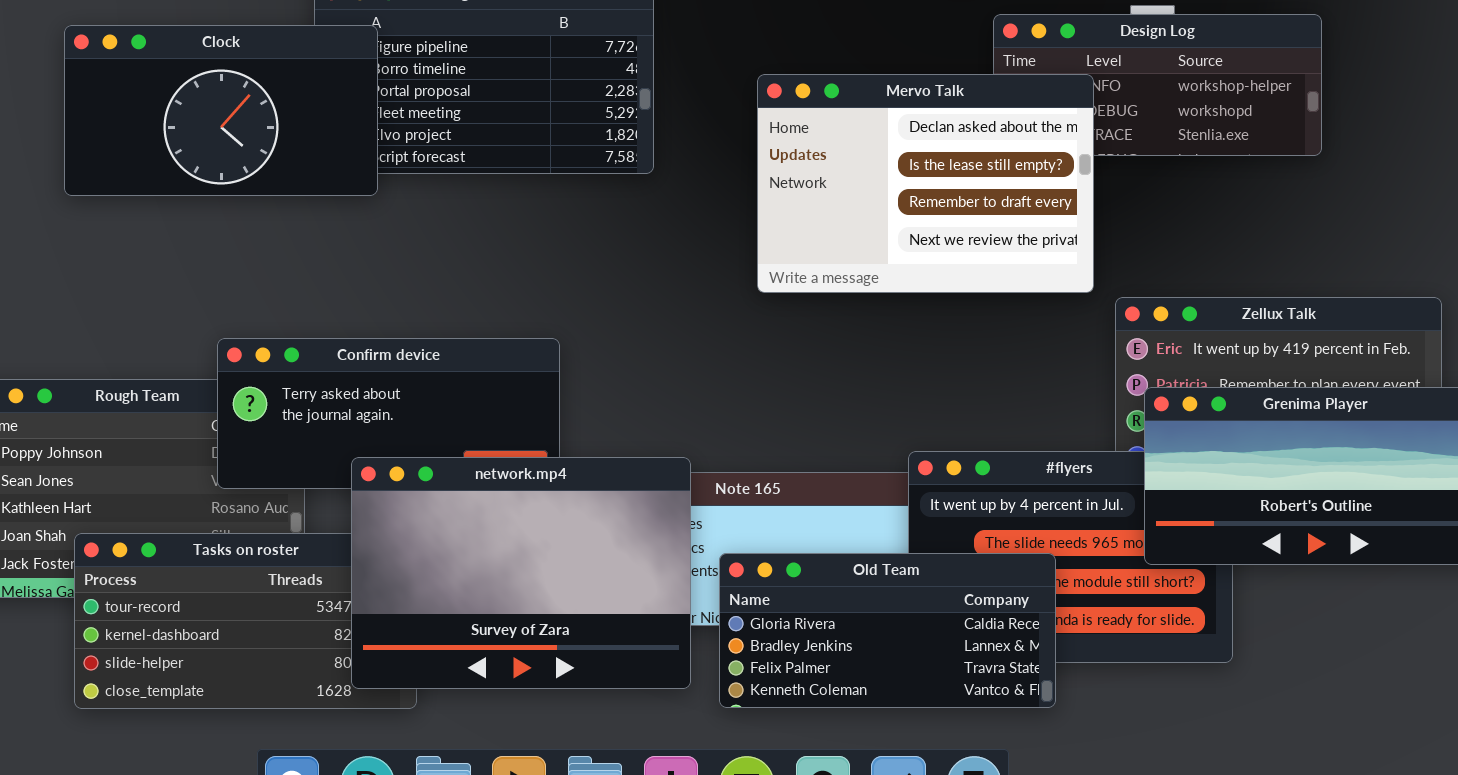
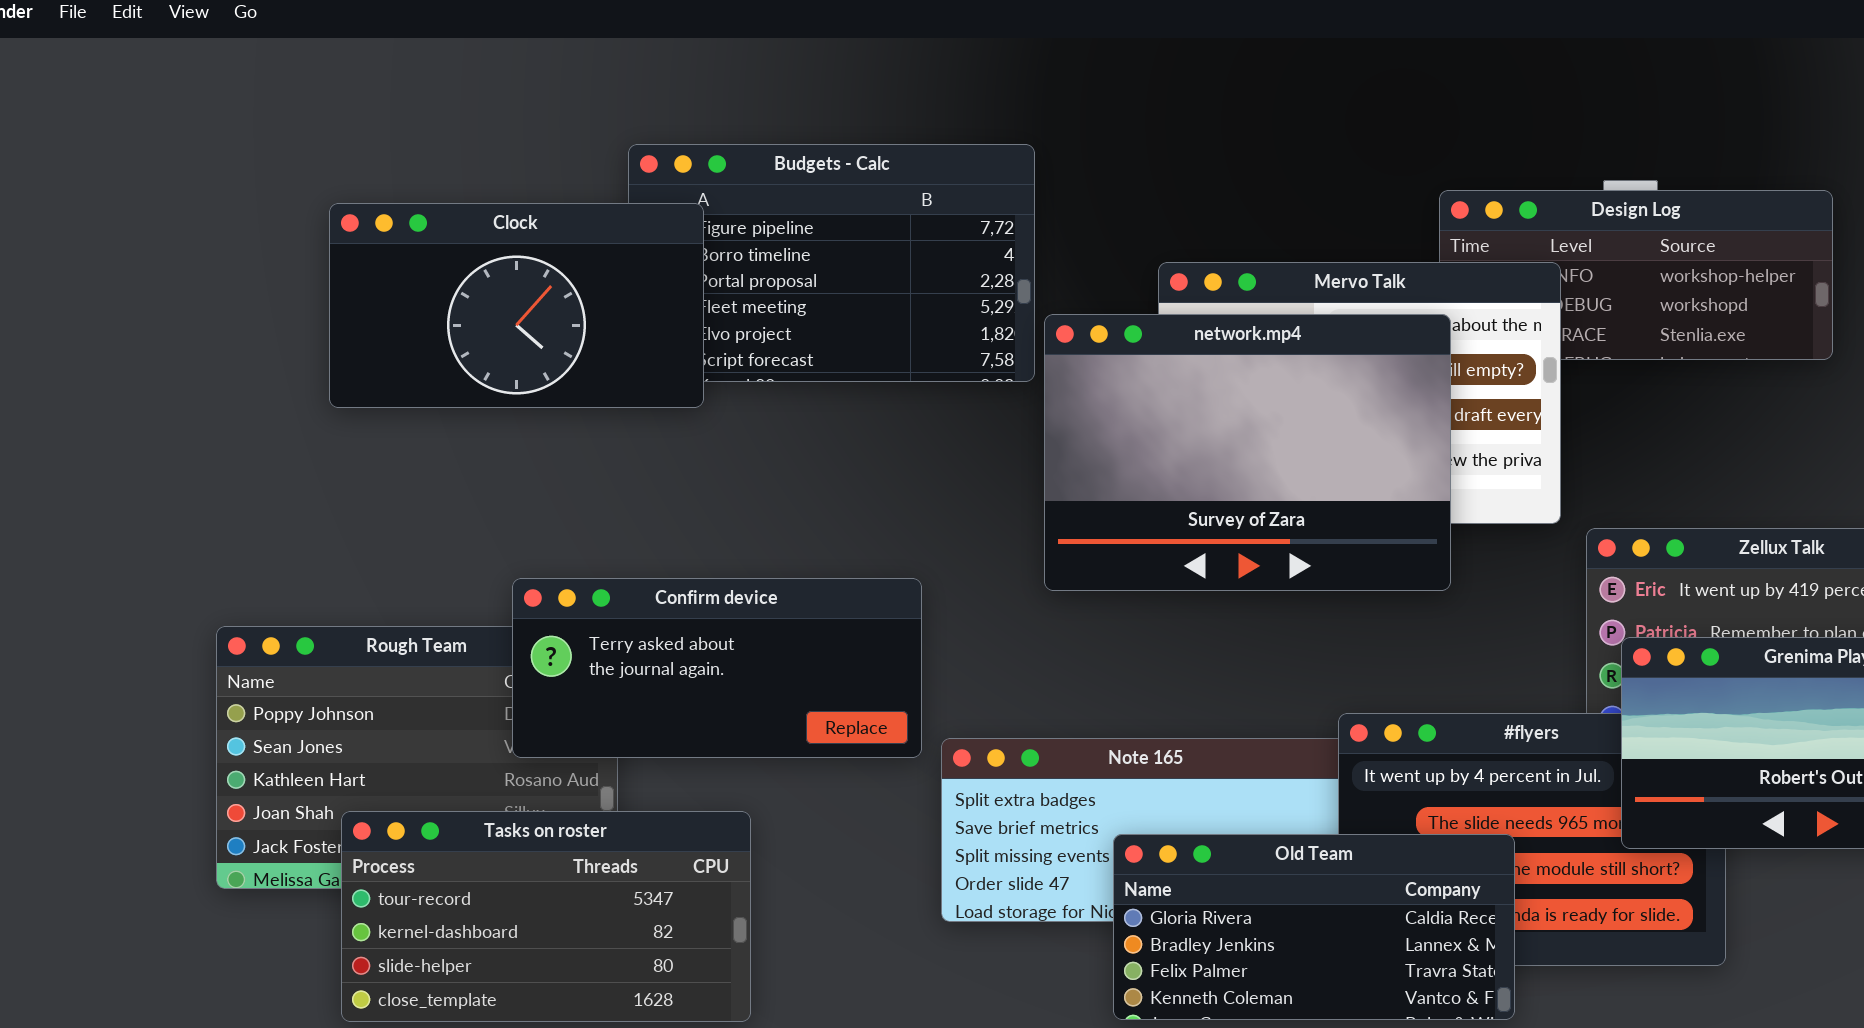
network.mp4: [351,457,691,689] -> [1044,314,1451,591], moved

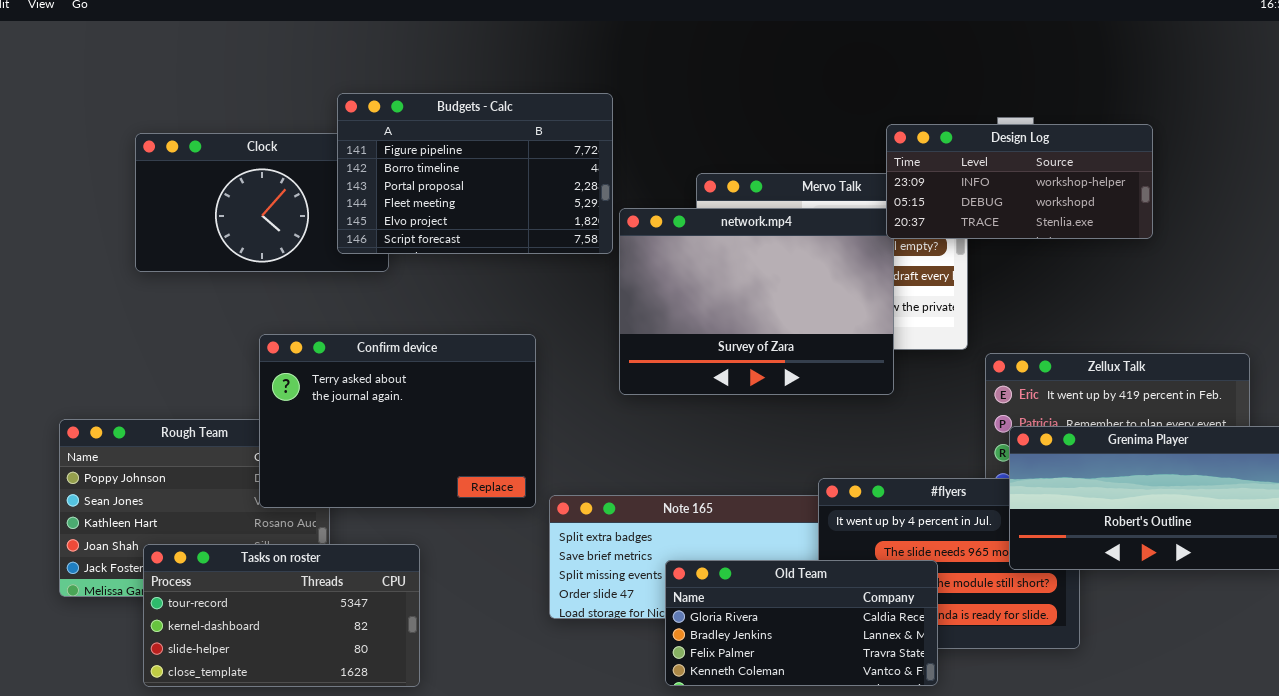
Budgets - Calc: [628,144,1035,382] -> [337,93,613,254], raised
Design Log: [1439,190,1833,360] -> [886,124,1153,239], raised
Confirm device: [512,578,922,758] -> [259,334,536,508], resized

